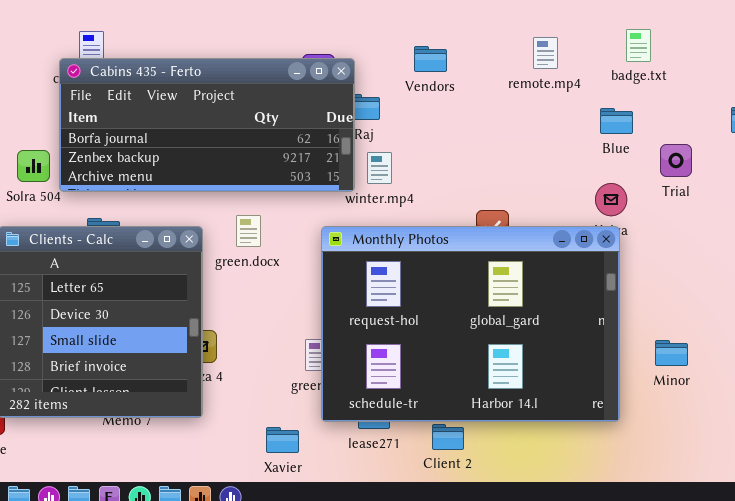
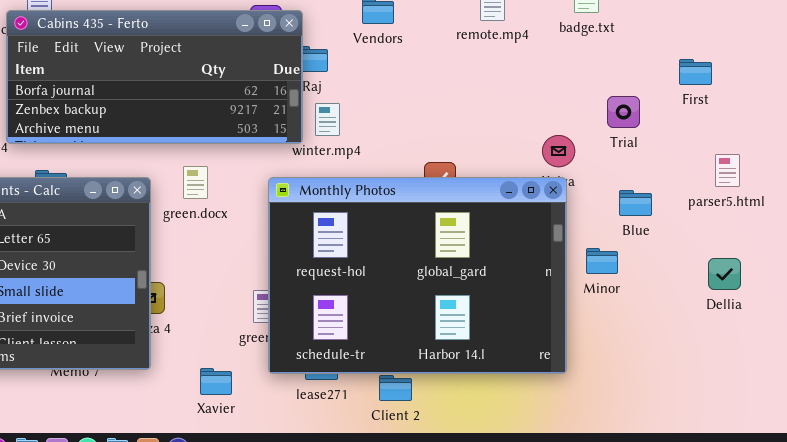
Blue: [600,108,633,134] -> [619,190,652,216], moved
Minor: [655,340,688,366] -> [586,248,618,274], moved
Xavier: [266,427,299,453] -> [200,368,232,395], moved

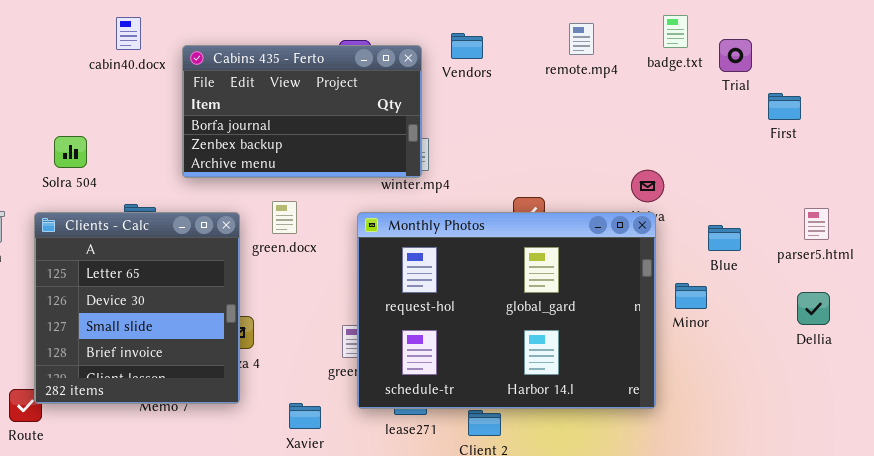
Cabins 435 - Ferto: [6,10,303,144] -> [182,45,422,178], moved, resized
Trial: [607,96,640,128] -> [719,39,752,72], moved
parser5.html: [715,154,740,187] -> [804,208,829,240], moved

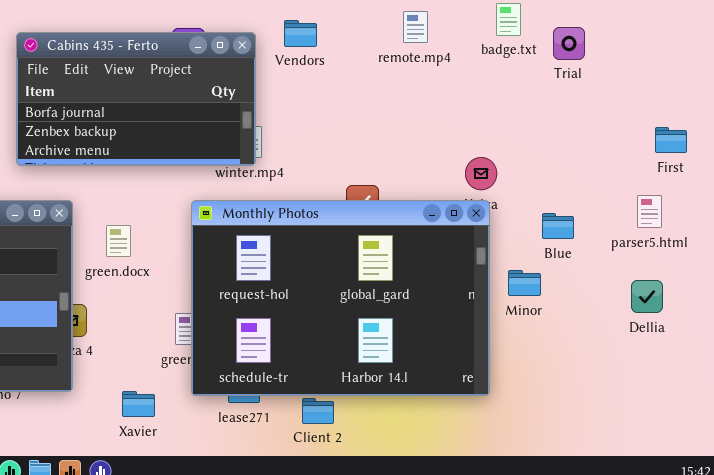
First: [768,93,801,120] -> [655,127,687,153], moved
green.docx: [272,201,297,234] -> [106,225,131,257], moved

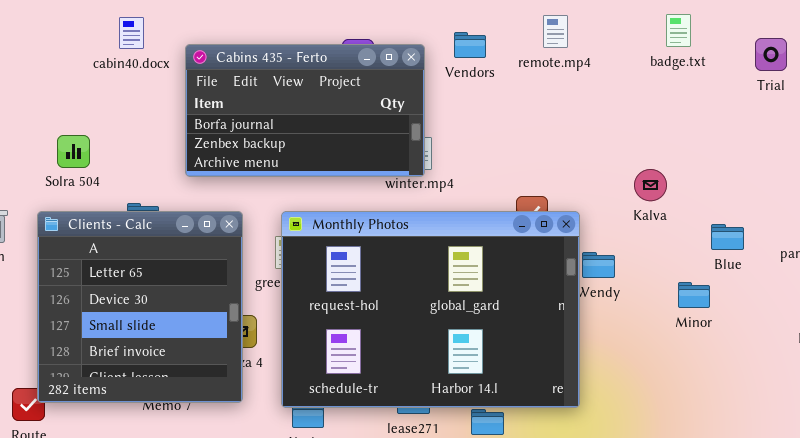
remote.mp4: [403,11,428,43] -> [543,15,568,48], moved
Trial: [553,27,585,60] -> [755,38,787,71], moved
Monthly Photos: [191,200,490,396] -> [281,211,580,408], moved

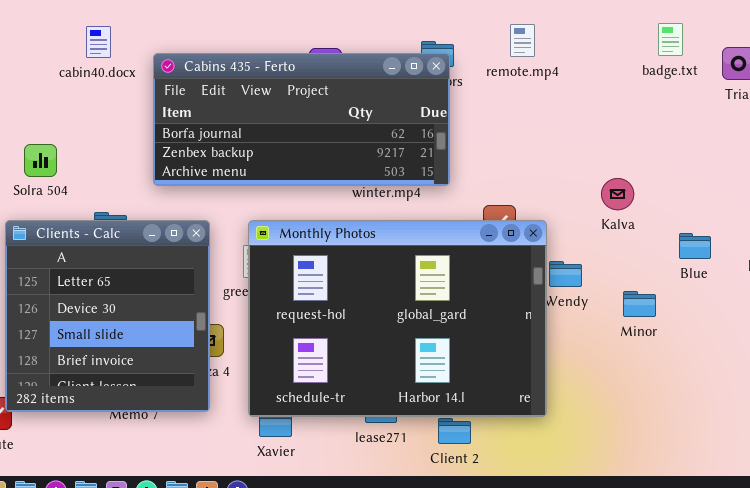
badge.txt: [666,14,691,47] -> [658,23,683,56], moved
Cabins 435 - Ferto: [185,44,425,177] -> [153,53,450,186], resized
Minor: [678,282,710,308] -> [623,291,656,317], moved

